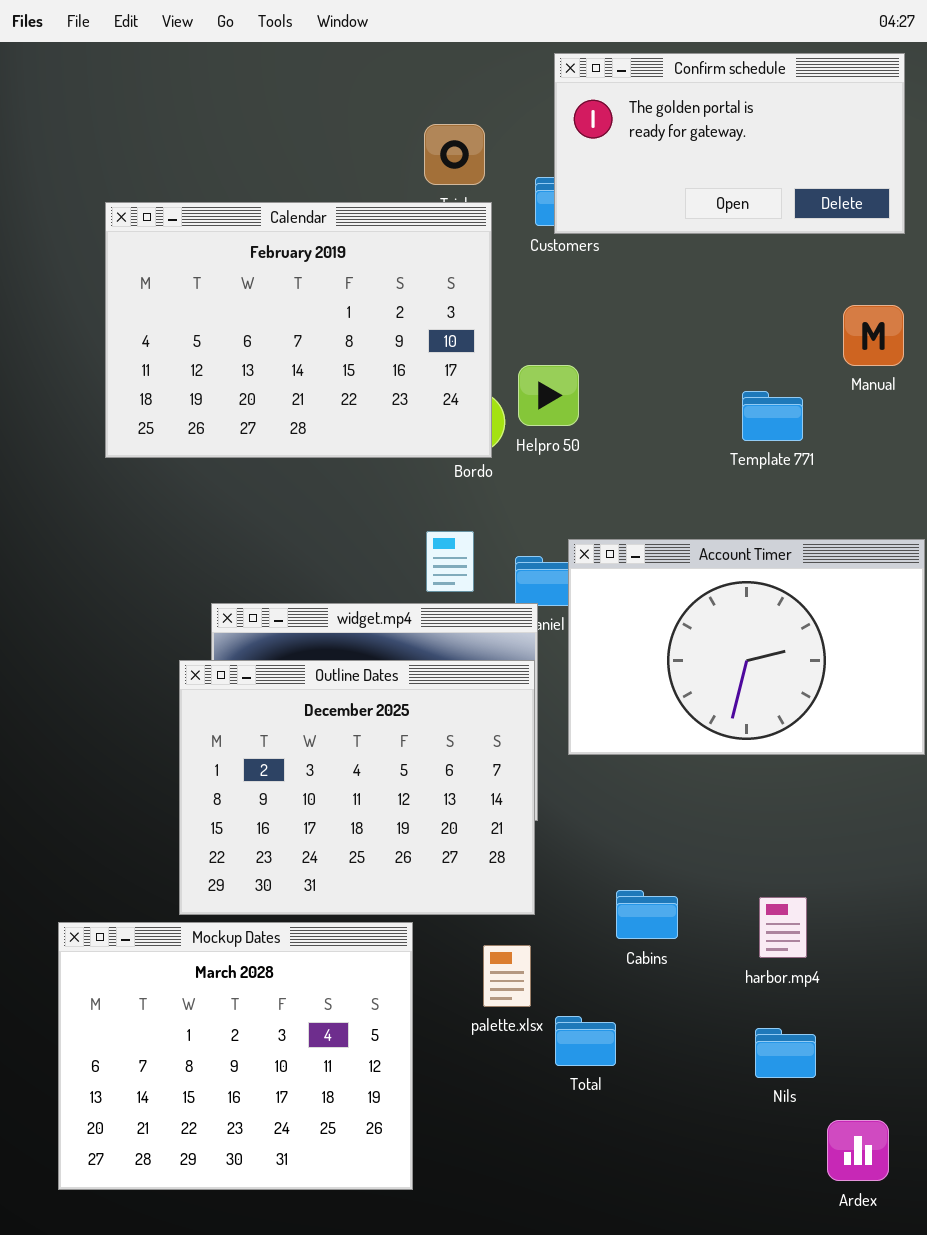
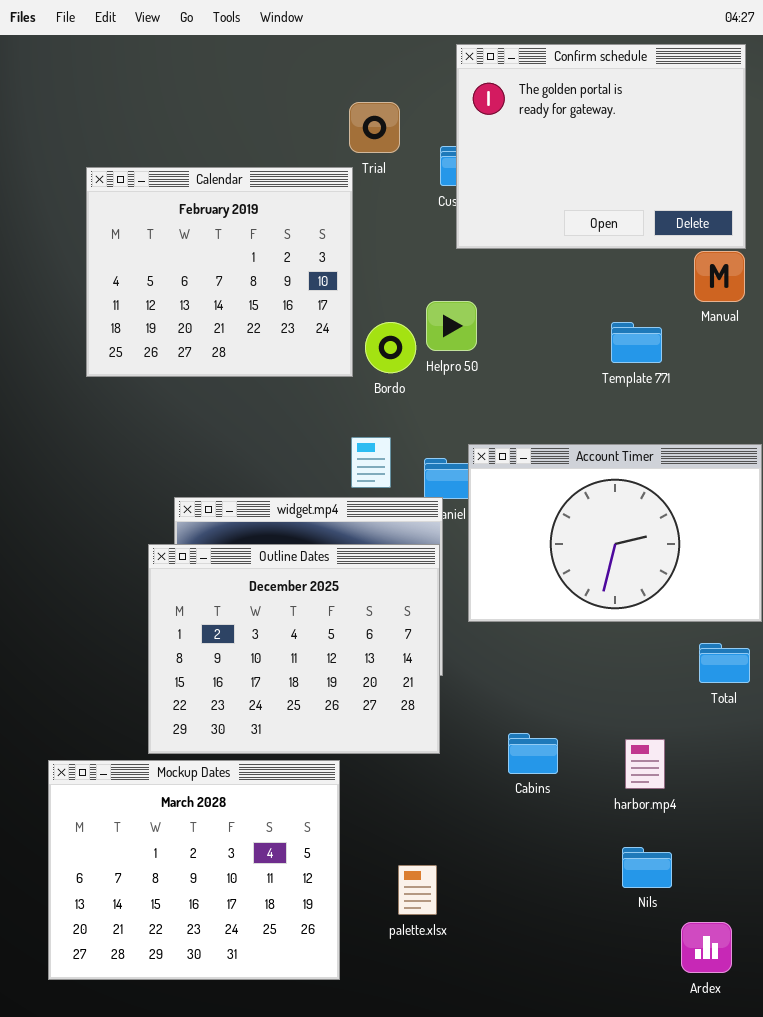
Confirm schedule: [554,53,905,234] -> [456,44,746,249], resized
Calendar: [105,202,492,458] -> [86,167,353,377], resized
palette.xlsx: [483,945,531,1007] -> [398,865,437,915], moved
Total: [555,1016,616,1066] -> [699,643,750,683], moved

